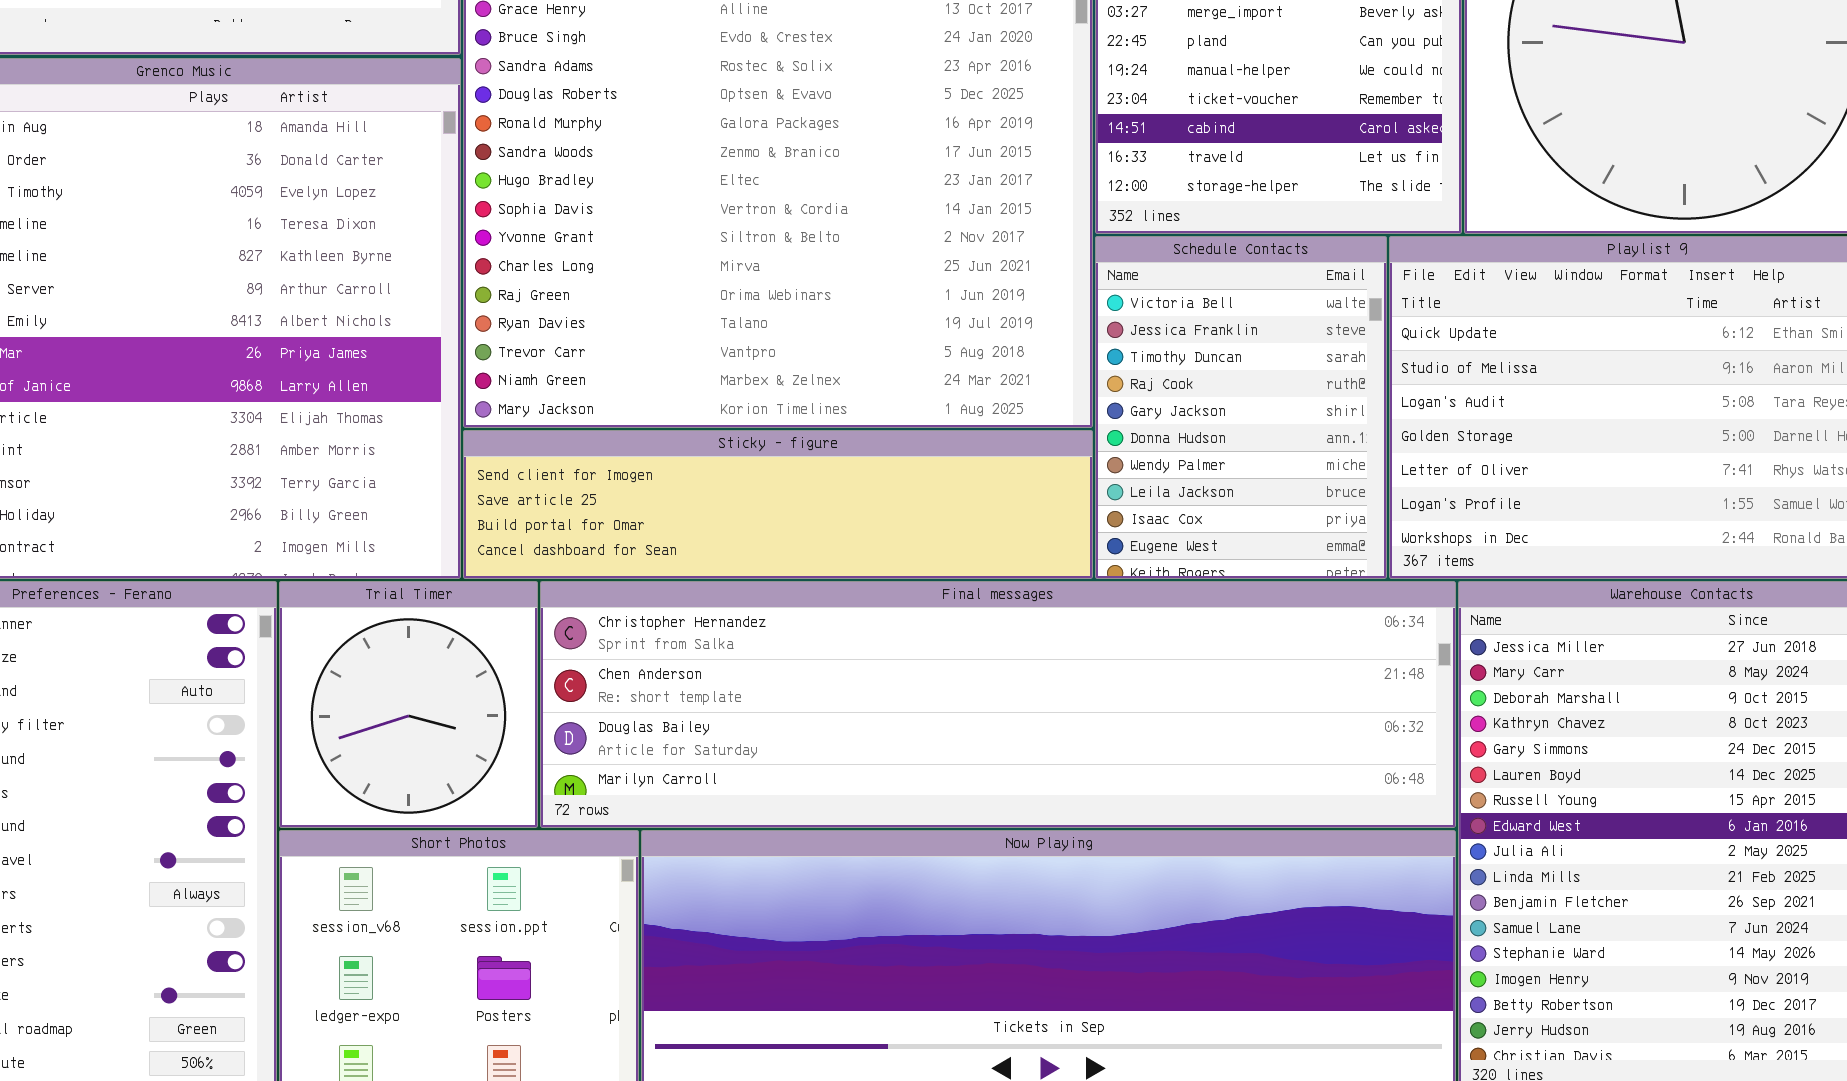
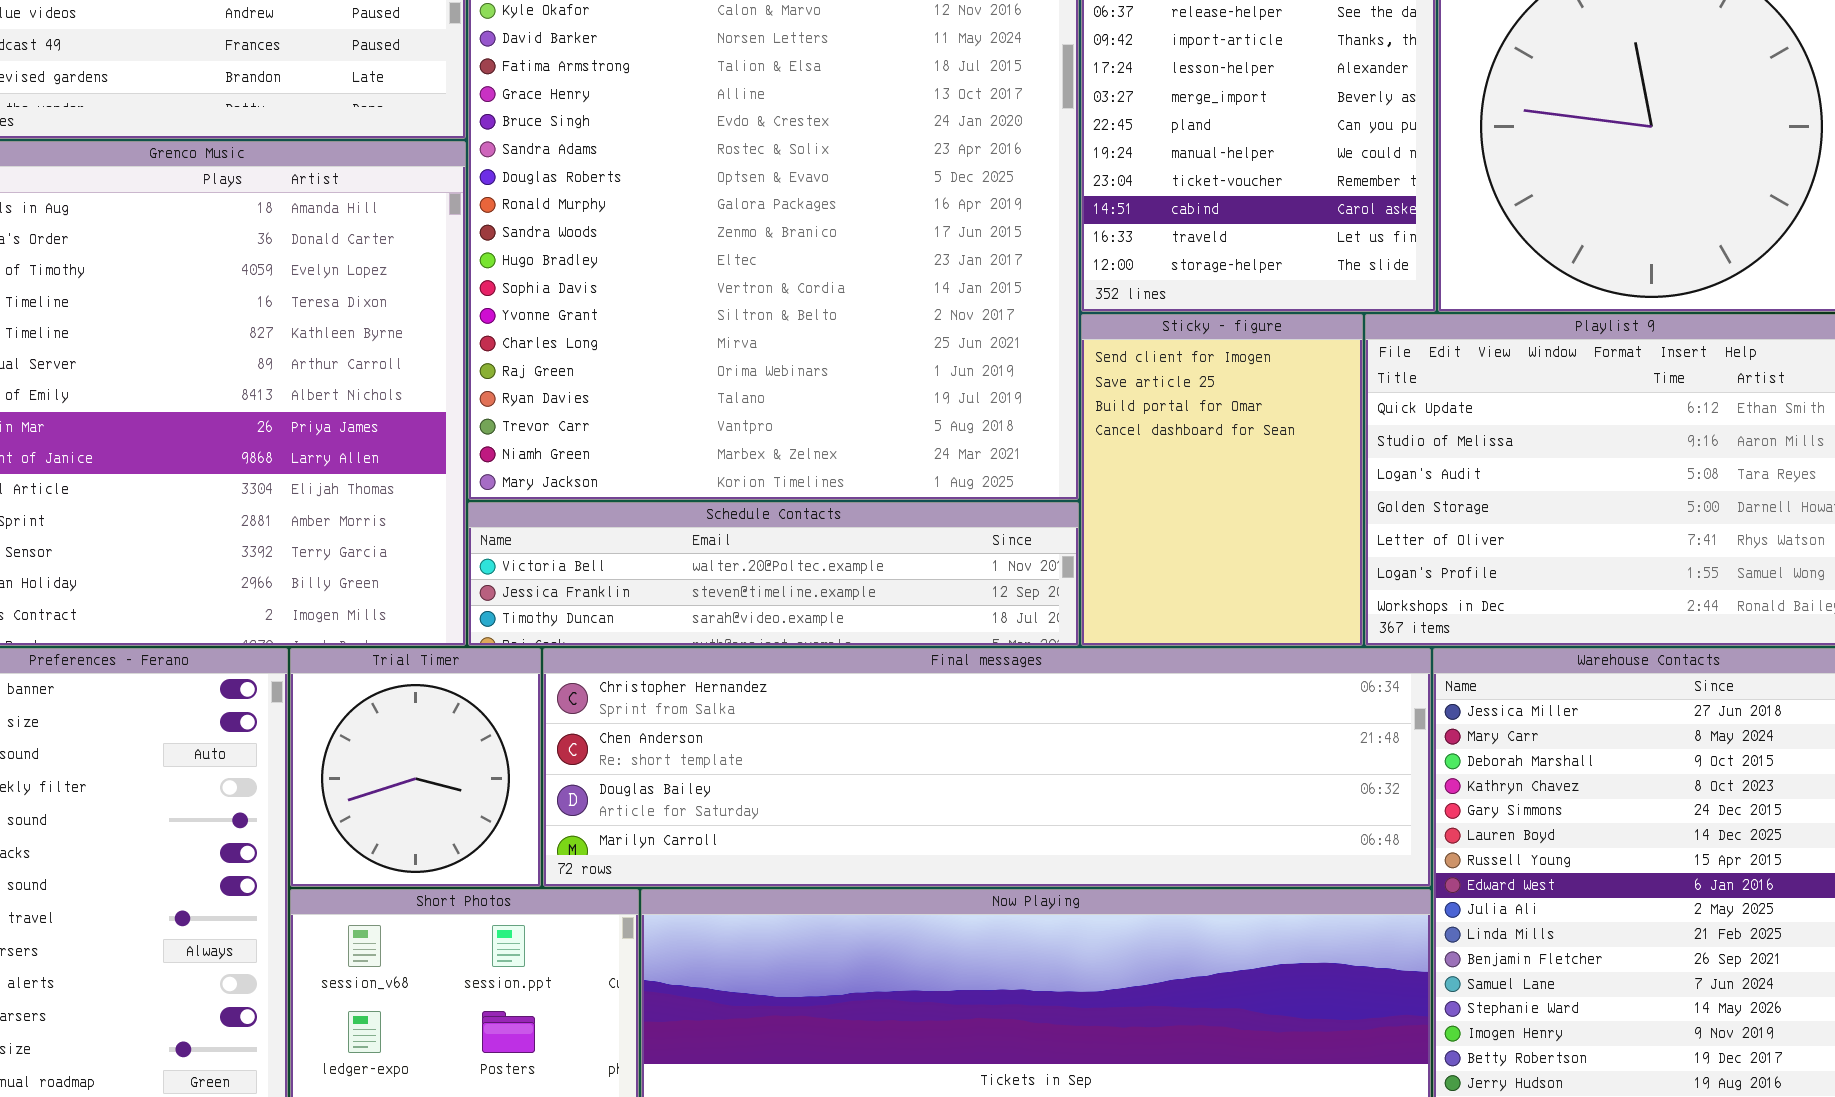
Schedule Contacts: [1095,236,1387,579] -> [468,502,1079,646], moved, resized
Sticky - figure: [463,430,1093,579] -> [1081,314,1363,646], moved, resized

